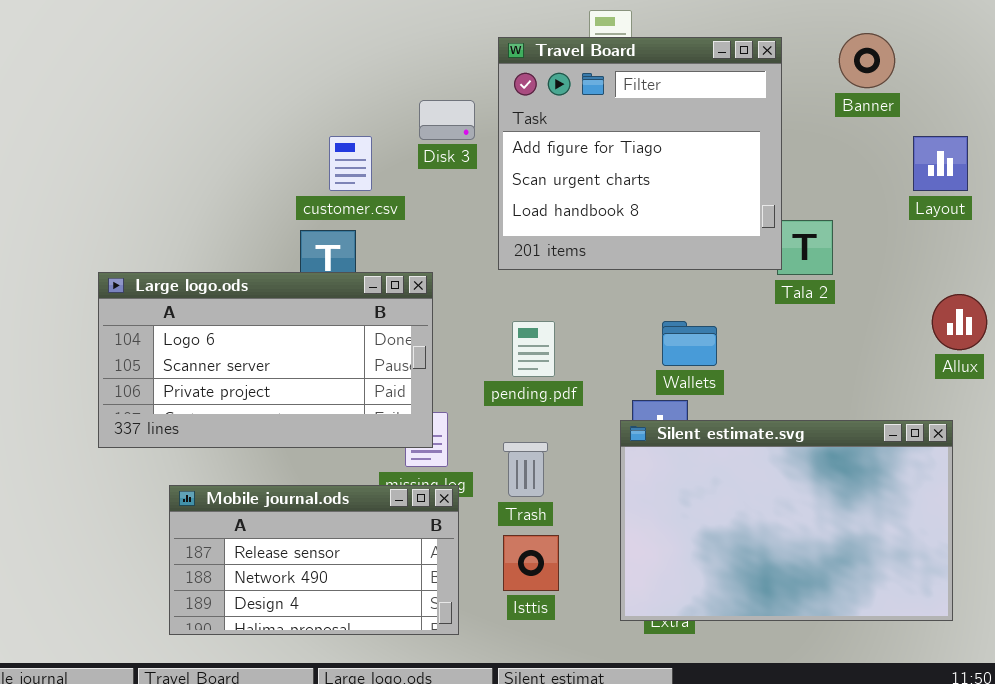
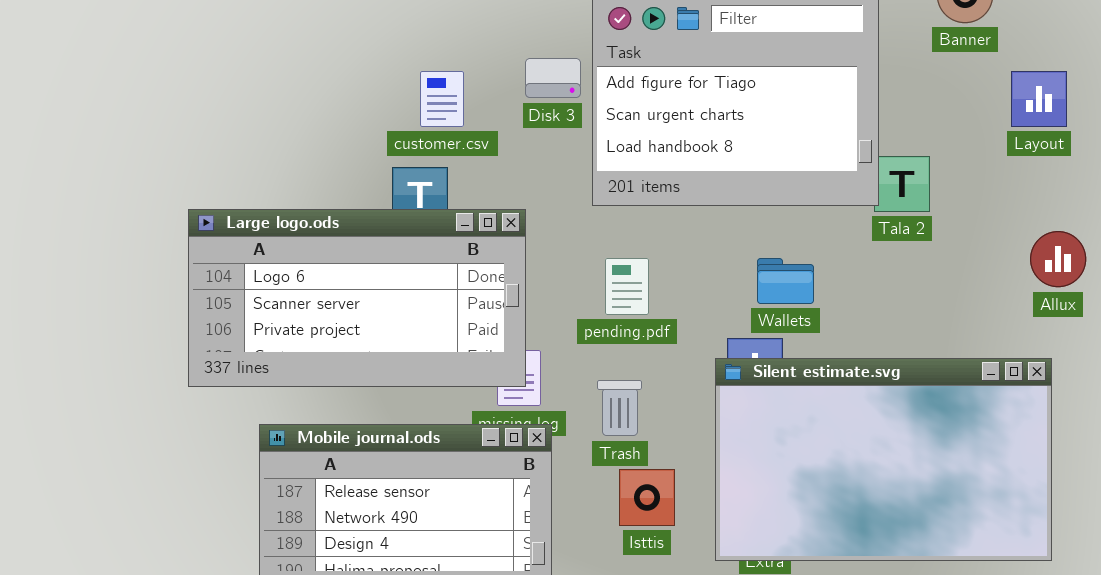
Disk 3: [419,100,475,140] -> [525,58,581,98], moved
Isttis: [503,535,559,591] -> [619,469,675,526], moved

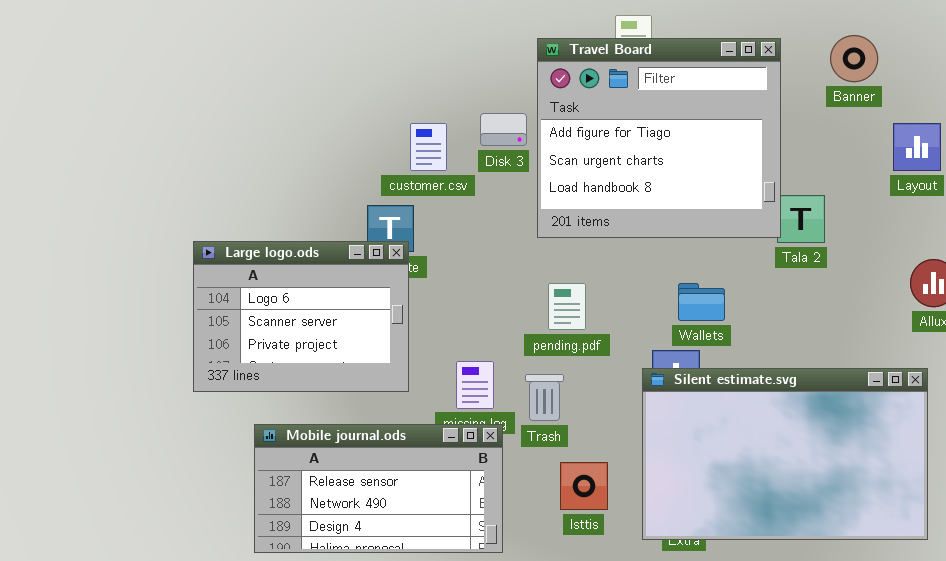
customer.csv: [420,71,464,127] -> [410,123,447,171], moved
Large logo.ods: [188,209,526,387] -> [193,241,409,392], resized
Trash: [597,380,642,436] -> [525,374,564,421], moved

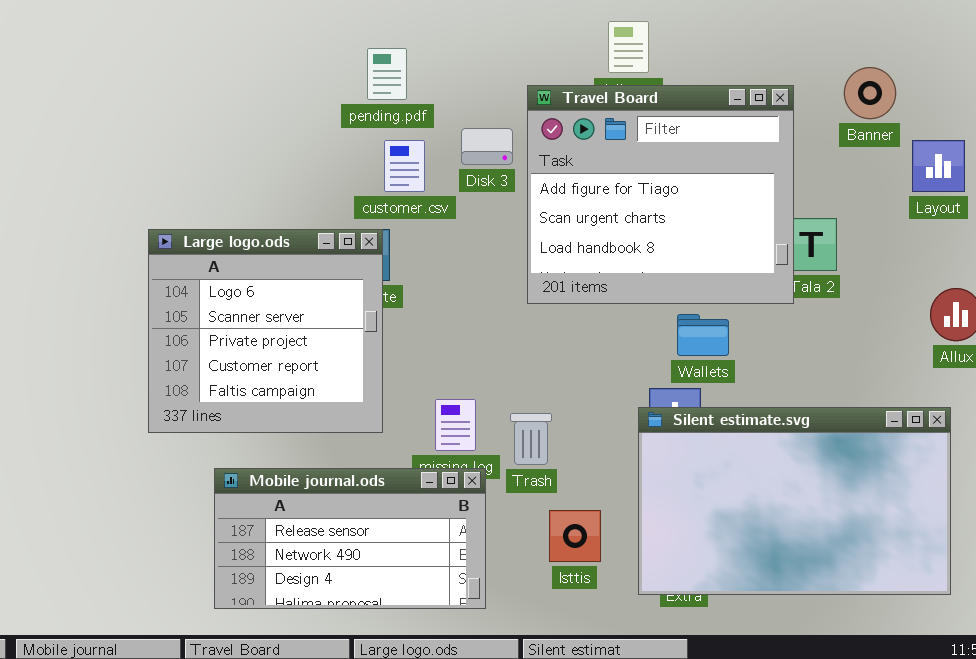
Banner: [830,35,878,82] -> [844,67,896,119], moved
Travel Board: [537,38,781,238] -> [527,85,794,304], moved
Large logo.ods: [193,241,409,392] -> [148,229,383,433], resized
pending.pdf: [548,283,586,330] -> [367,48,407,100], moved

